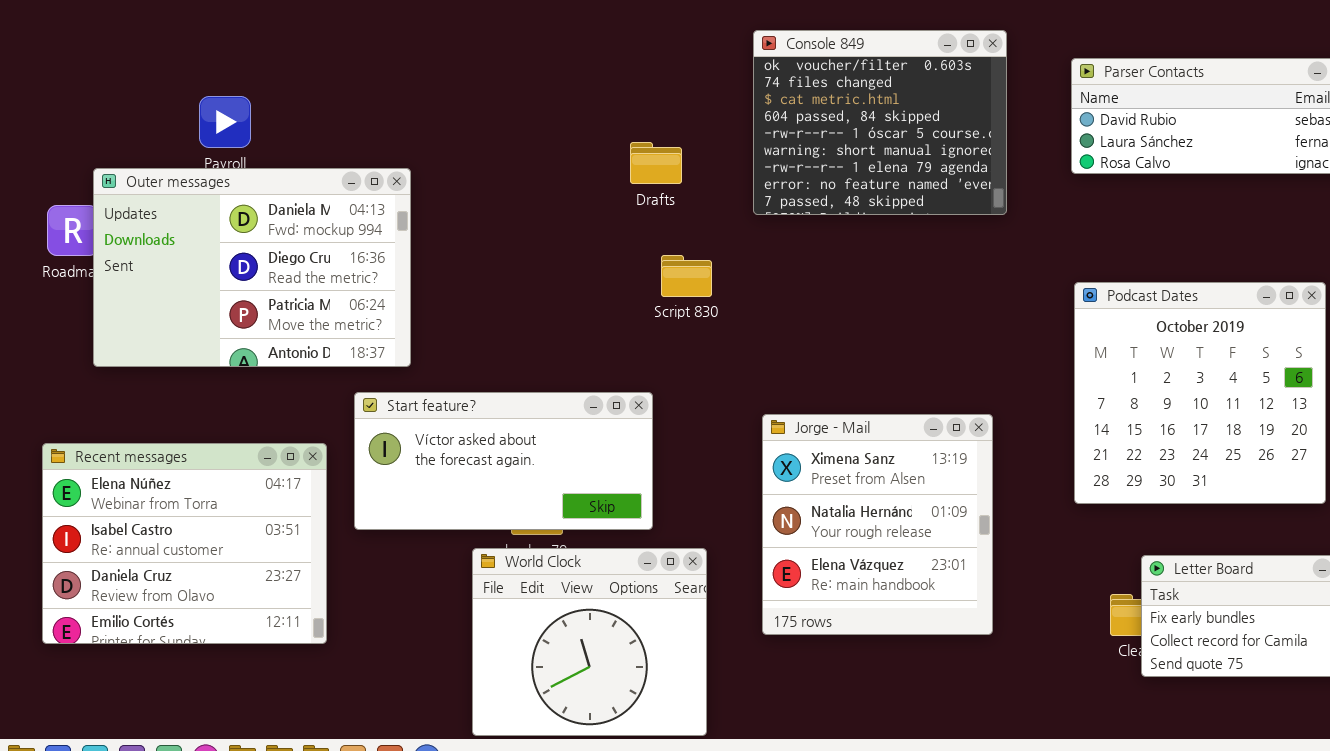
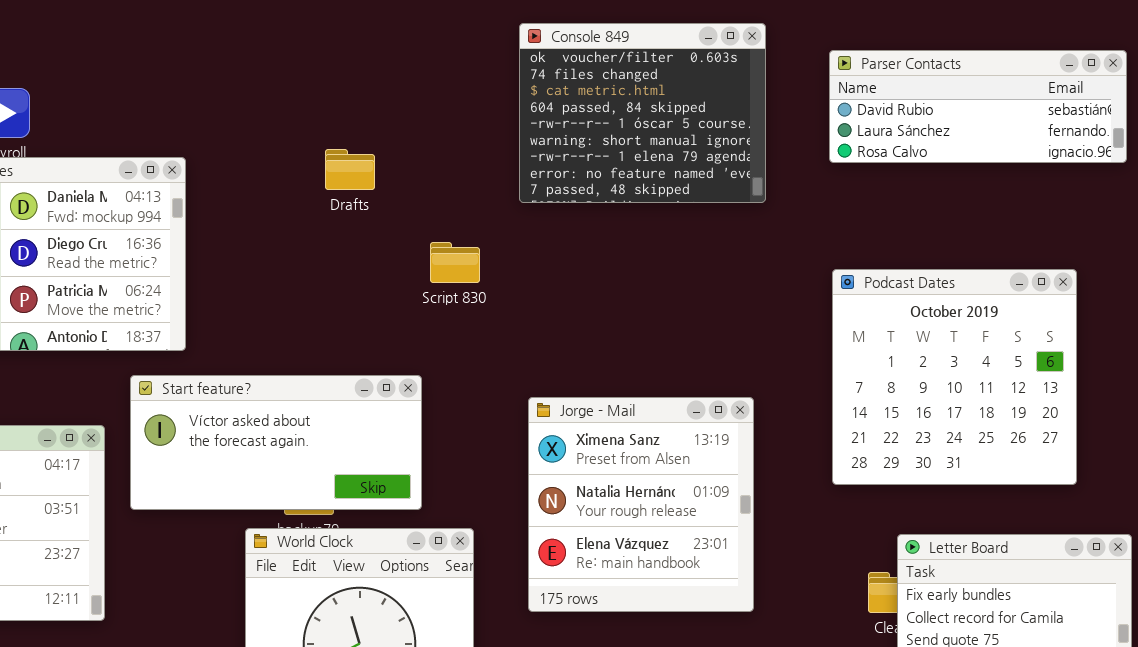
Drafts: [630,142,682,184] -> [325,149,375,190], moved

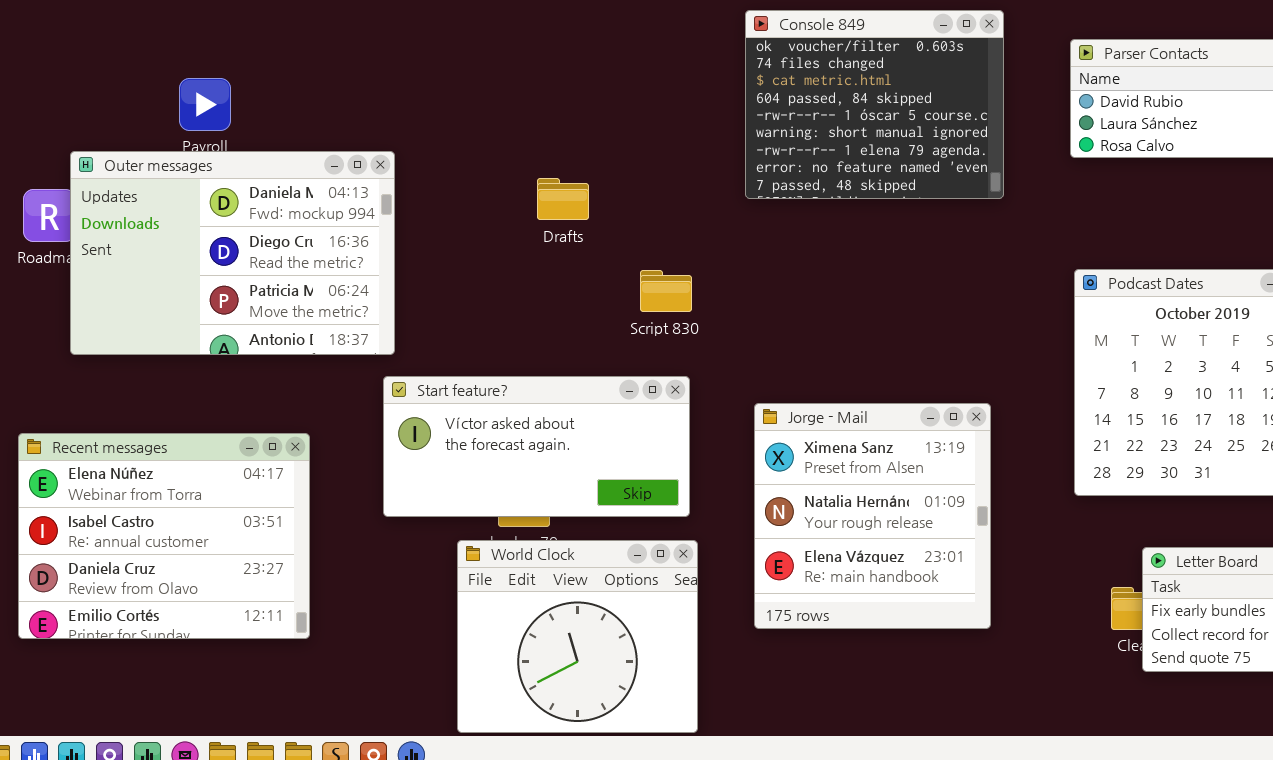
Drafts: [325,149,375,190] -> [537,178,589,220], moved
Script 830: [430,242,480,283] -> [640,270,692,312], moved
Start feature?: [130,375,422,510] -> [383,376,690,517], moved

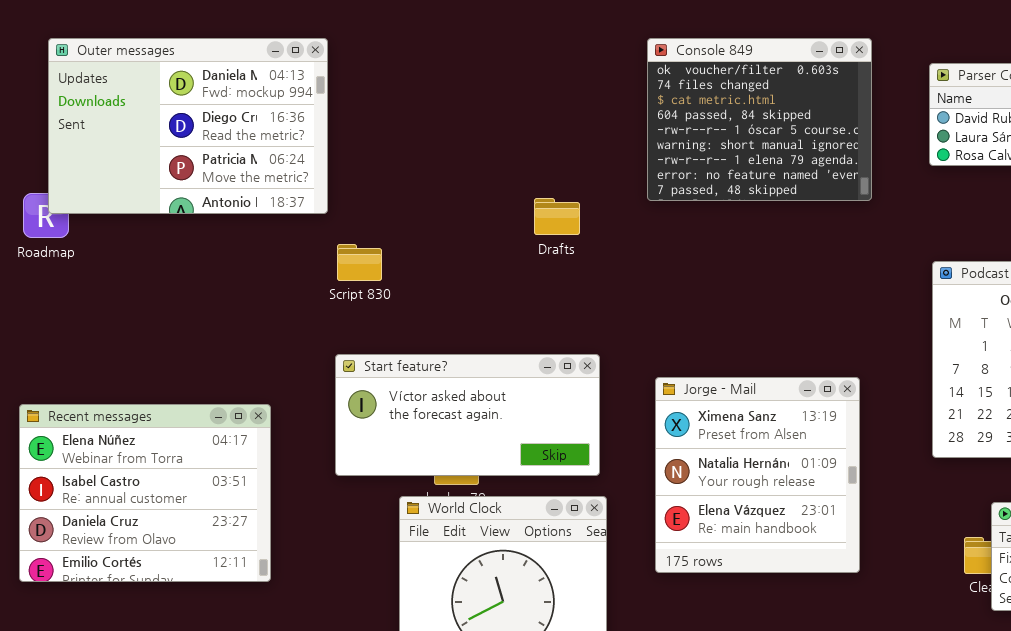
Outer messages: [70,151,395,355] -> [48,38,328,214], moved
Drafts: [537,178,589,220] -> [534,198,580,235], moved
Script 830: [640,270,692,312] -> [337,244,382,281], moved

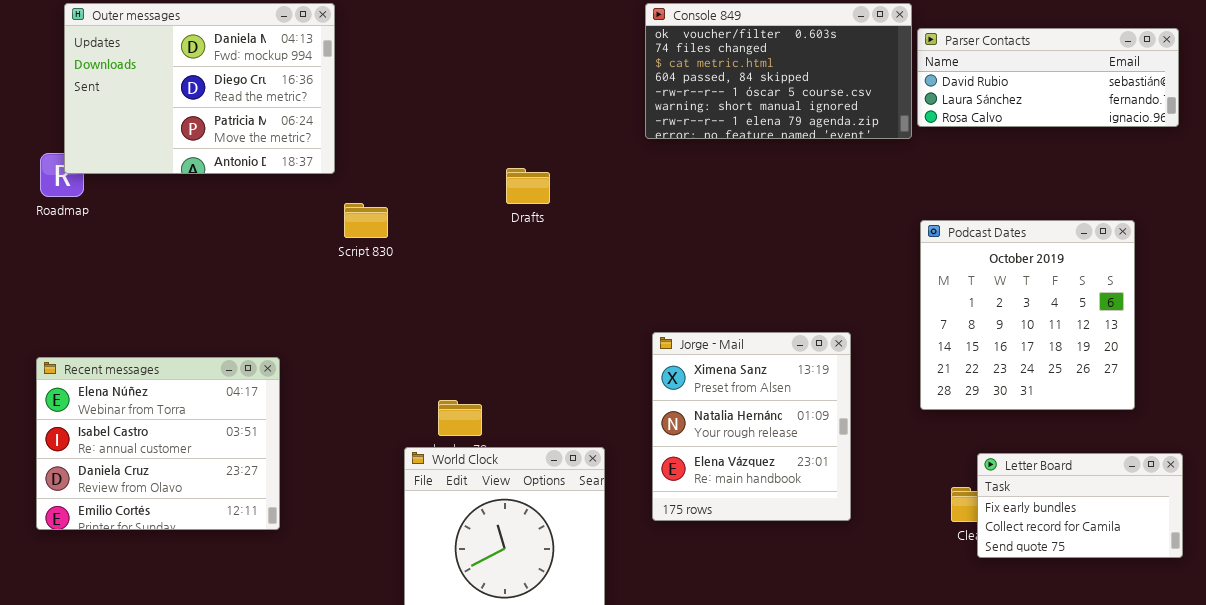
Console 849: [647,38,872,201] -> [645,3,912,139], resized
Drafts: [534,198,580,235] -> [506,168,550,204], moved
Start feature?: [335,354,600,476] -> none, closed

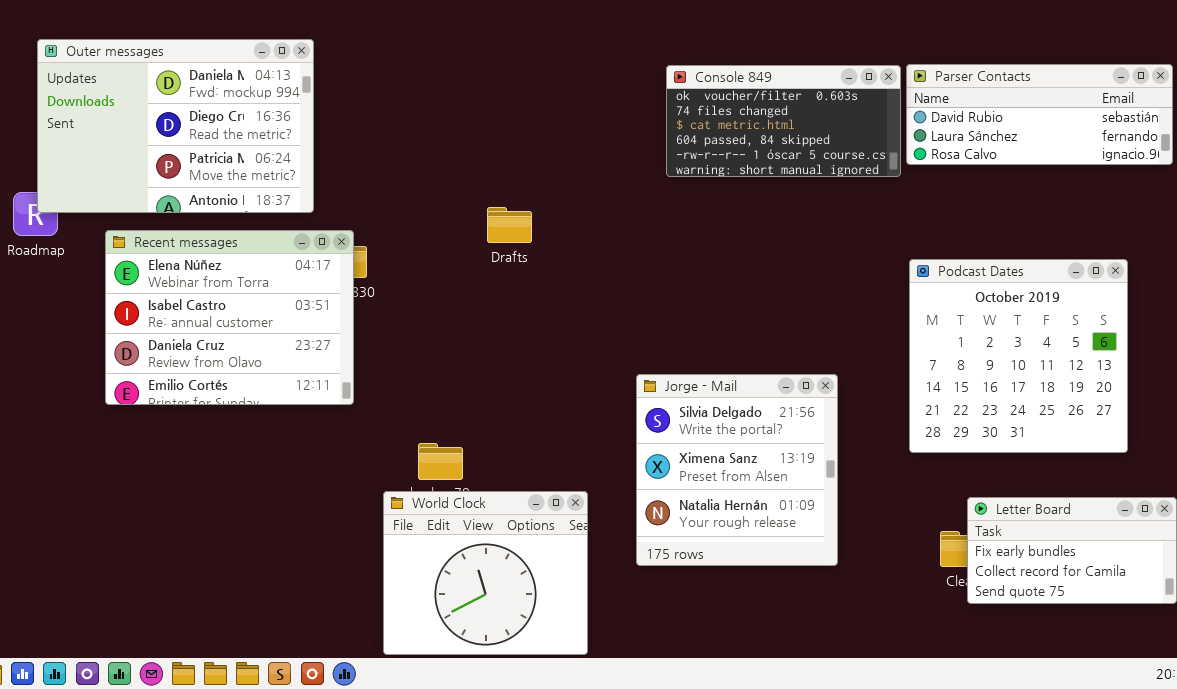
Console 849: [645,3,912,139] -> [666,65,901,177], resized
Jorge - Mail: [652,332,851,521] -> [636,374,838,566], scrolled up 1 row
Recent messages: [36,357,280,530] -> [105,230,354,405], moved

